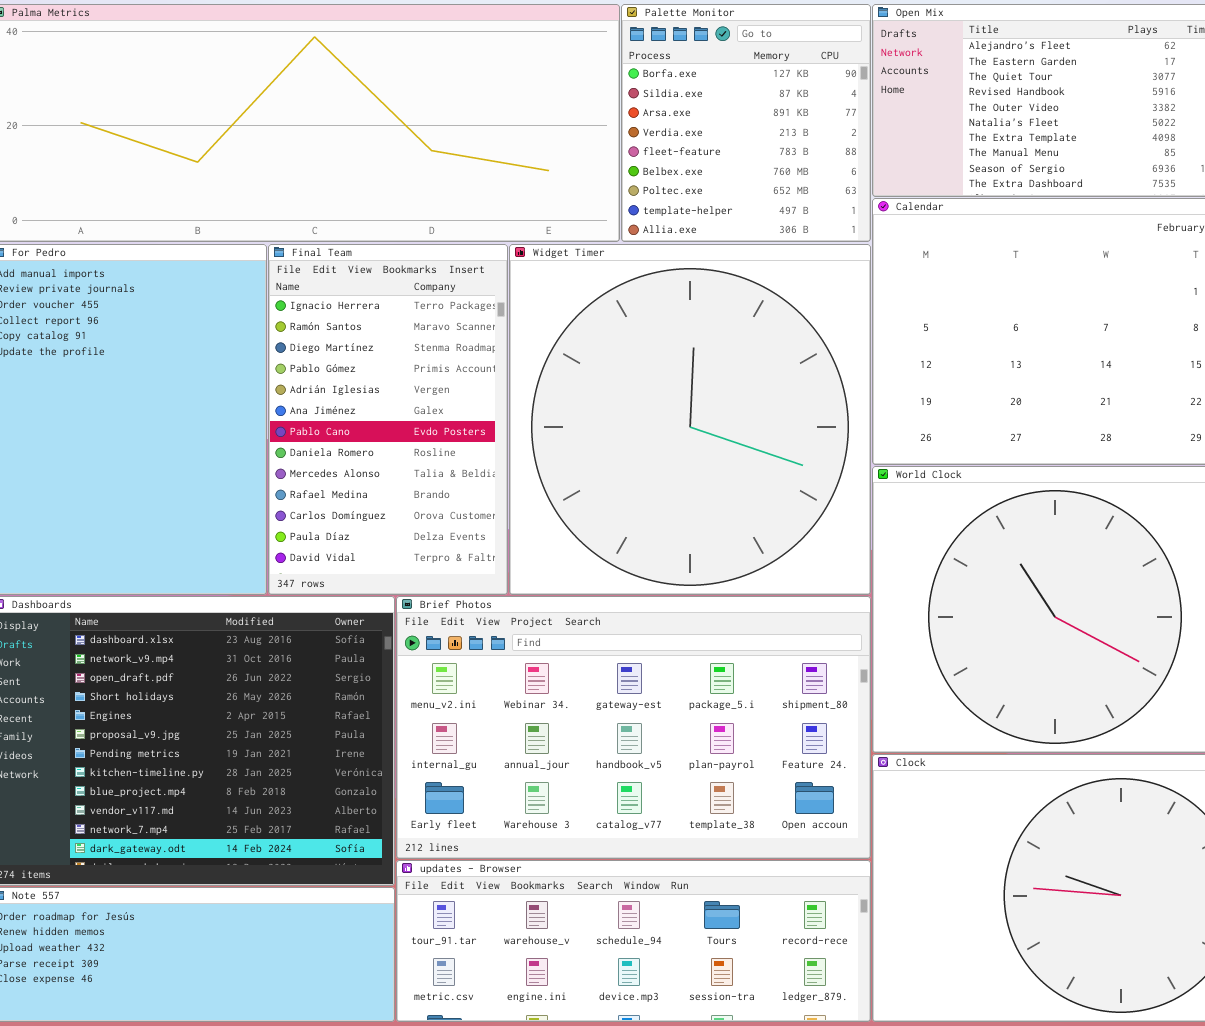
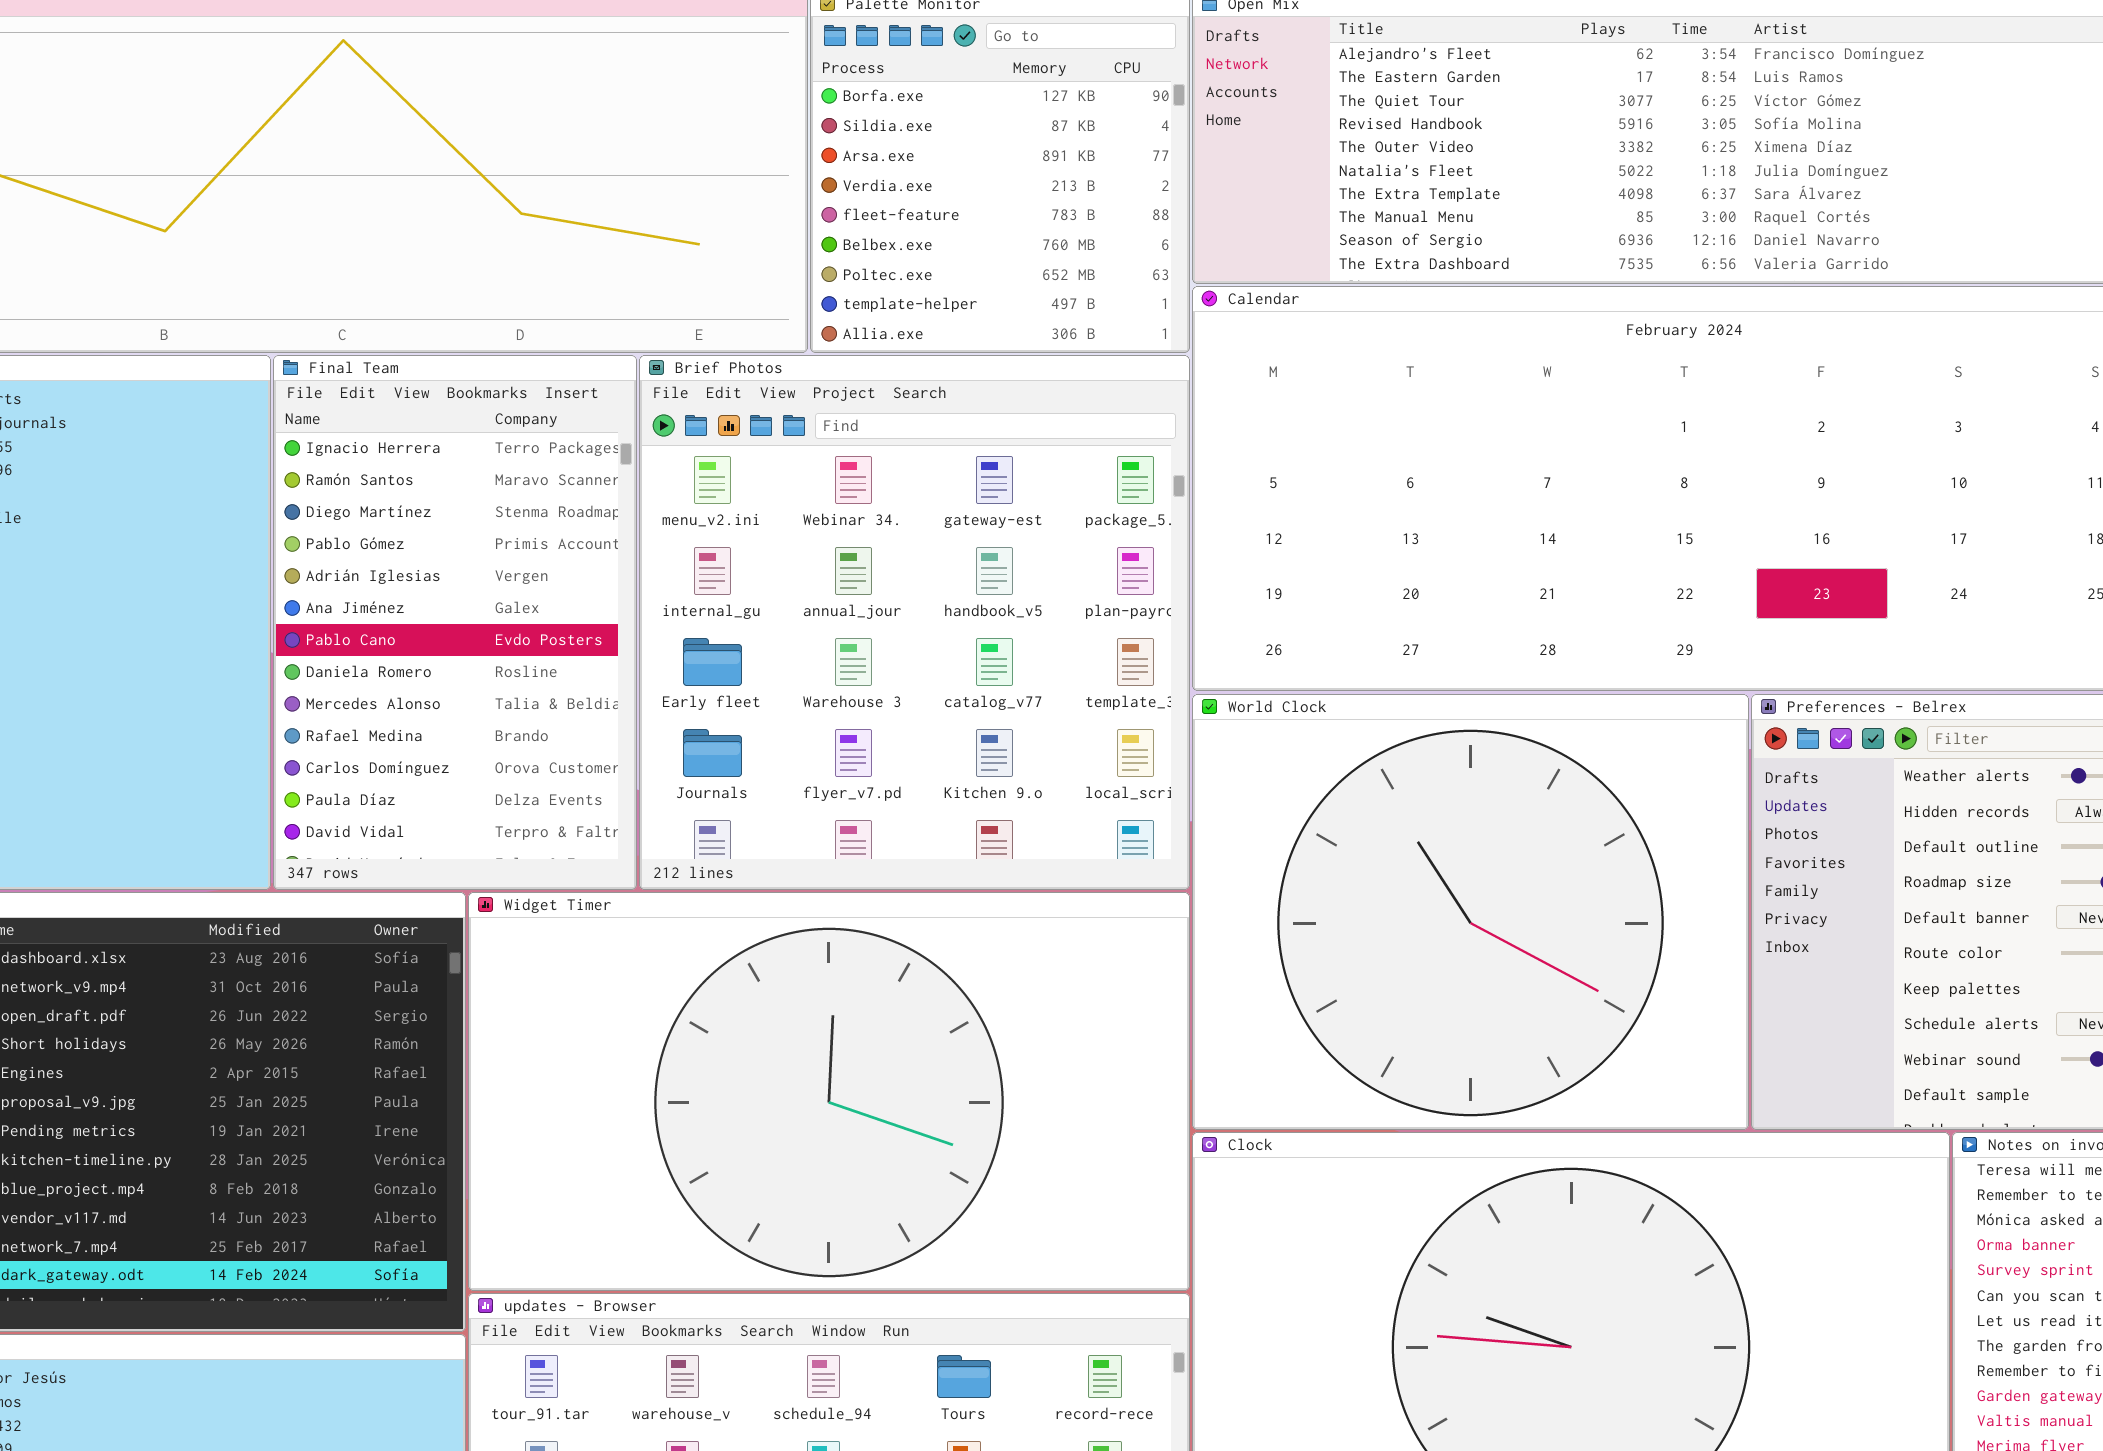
Widget Timer: [509,244,871,595] -> [468,892,1190,1291], moved, resized
Brief Photos: [396,596,871,859] -> [639,355,1190,890], moved, resized

